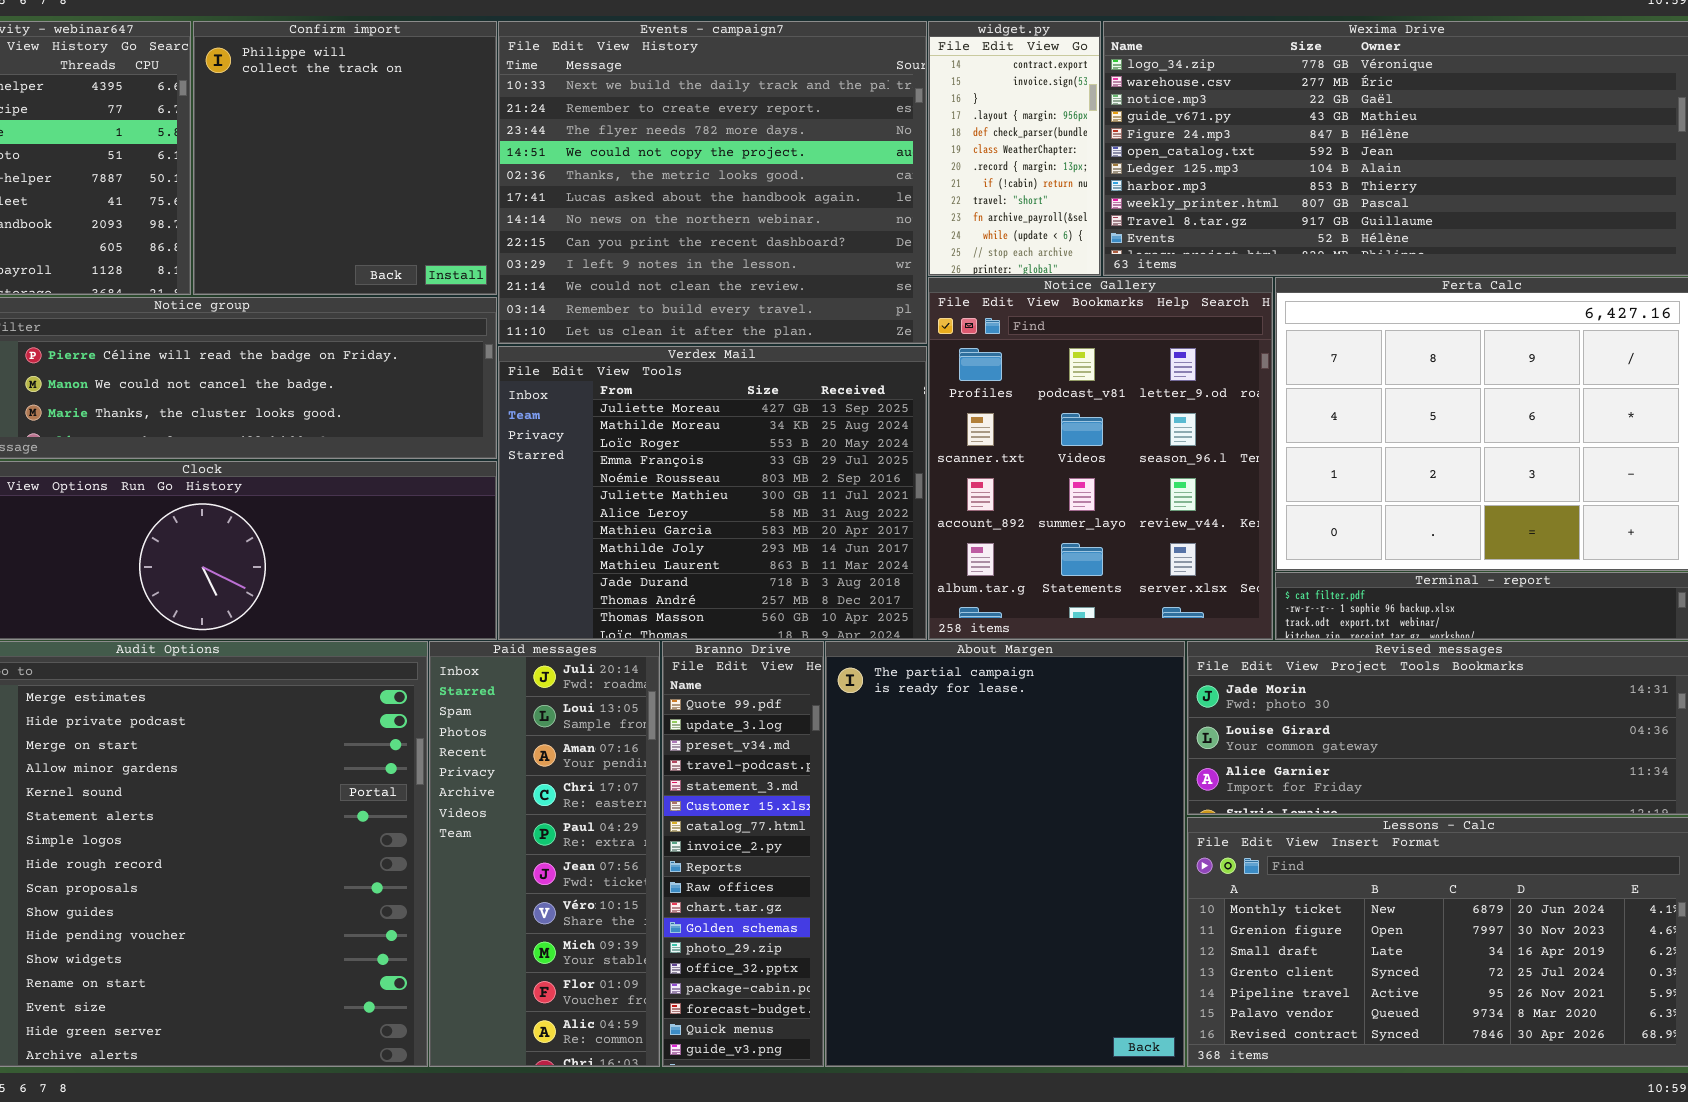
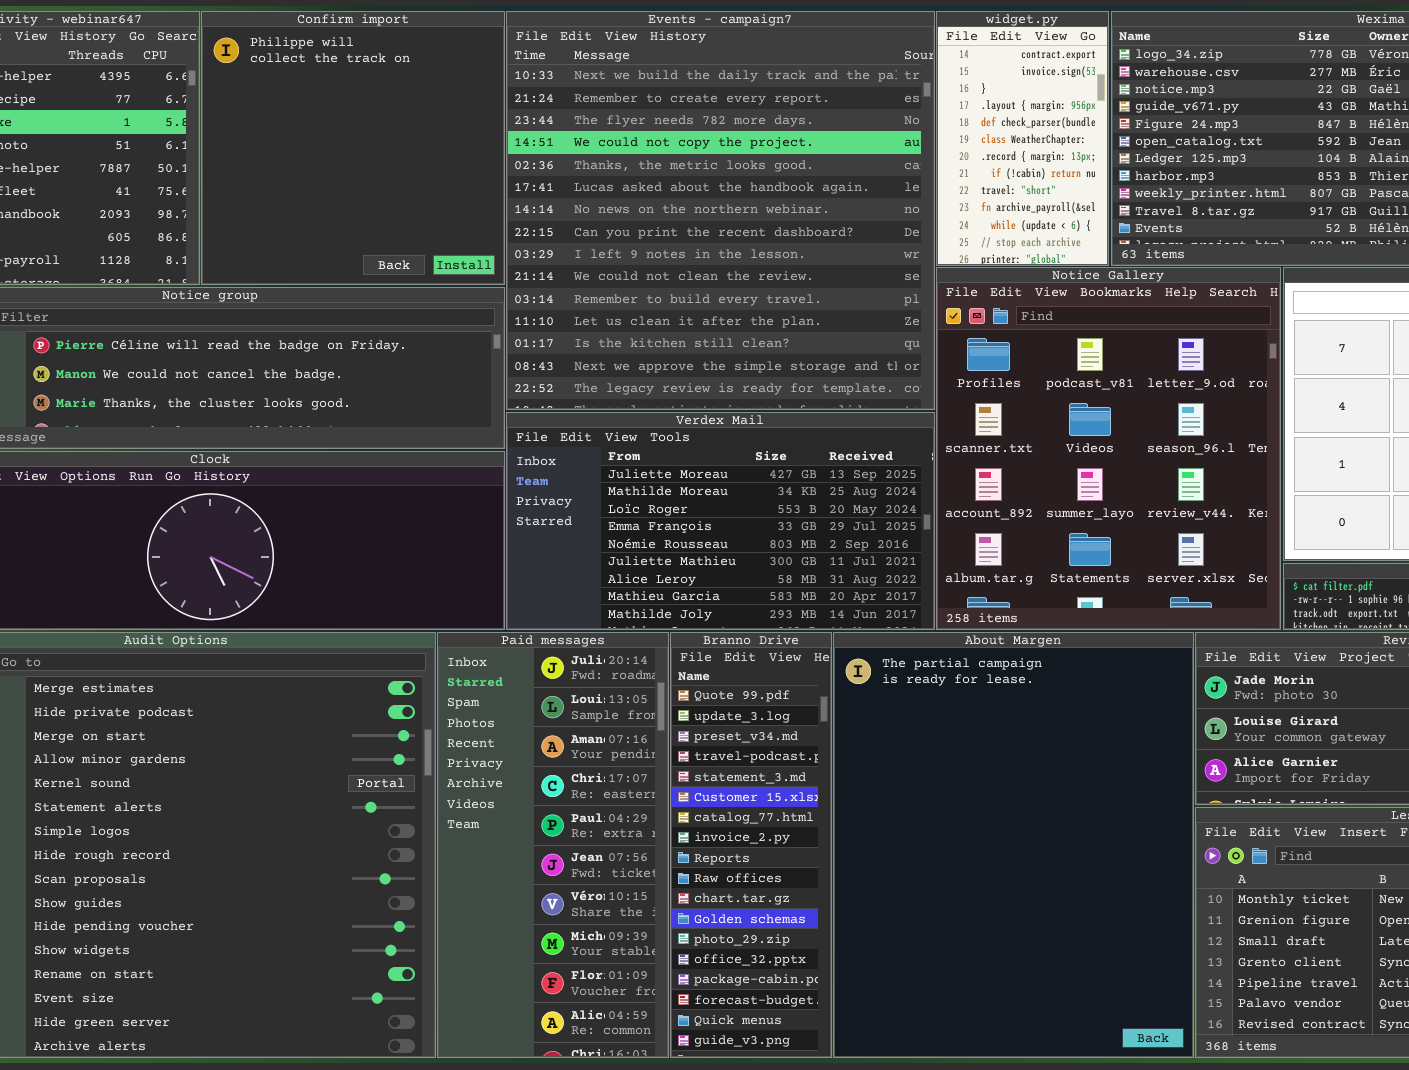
Events - campaign7: [498,21,927,344] -> [506,11,935,410], resized
Verdex Mail: [498,346,927,640] -> [506,412,935,630], resized

